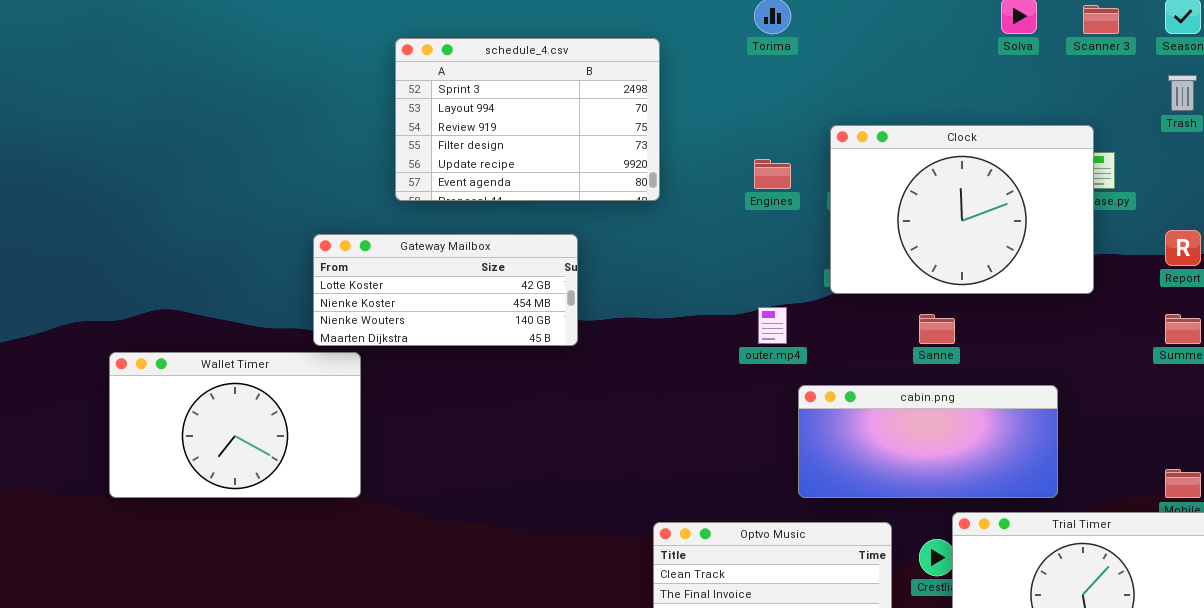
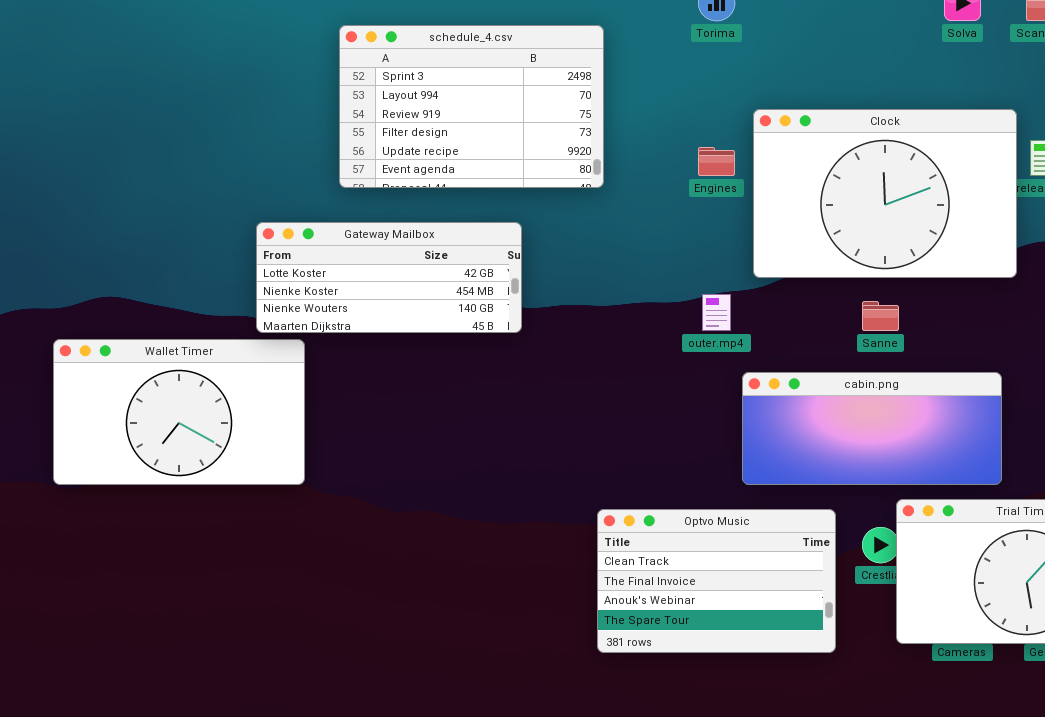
Clock: [830,125,1094,294] -> [753,109,1017,278], moved

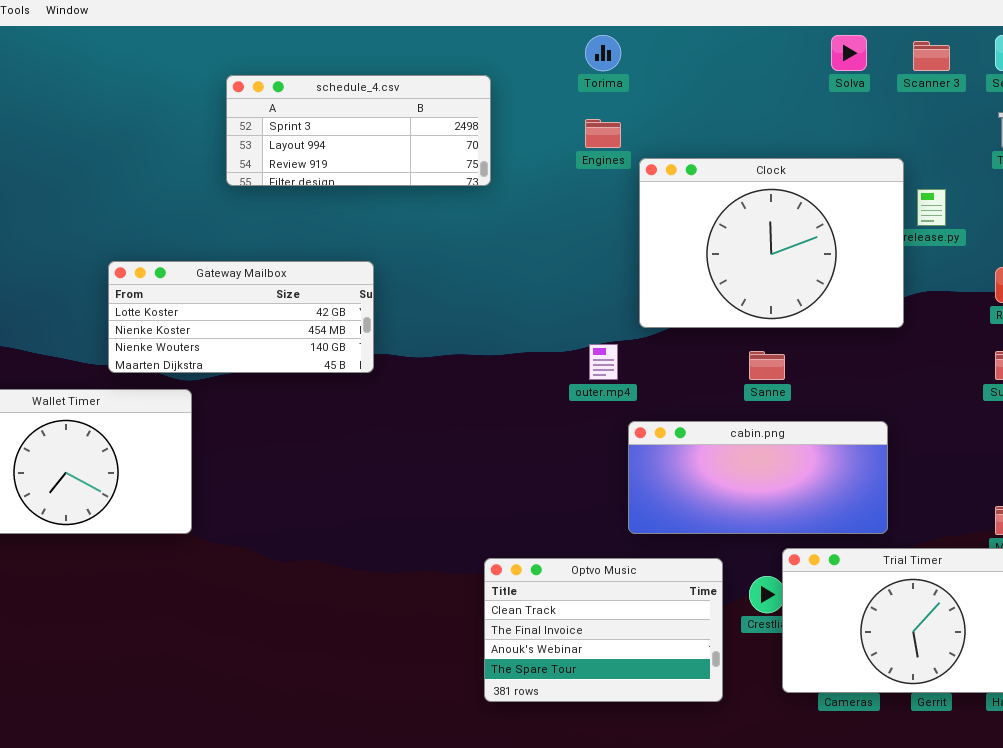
schedule_4.csv: [339,25,604,188] -> [226,75,491,186], resized
Engines: [698,147,735,176] -> [585,119,621,148], moved
Gateway Mailbox: [256,222,522,333] -> [108,261,374,373], moved

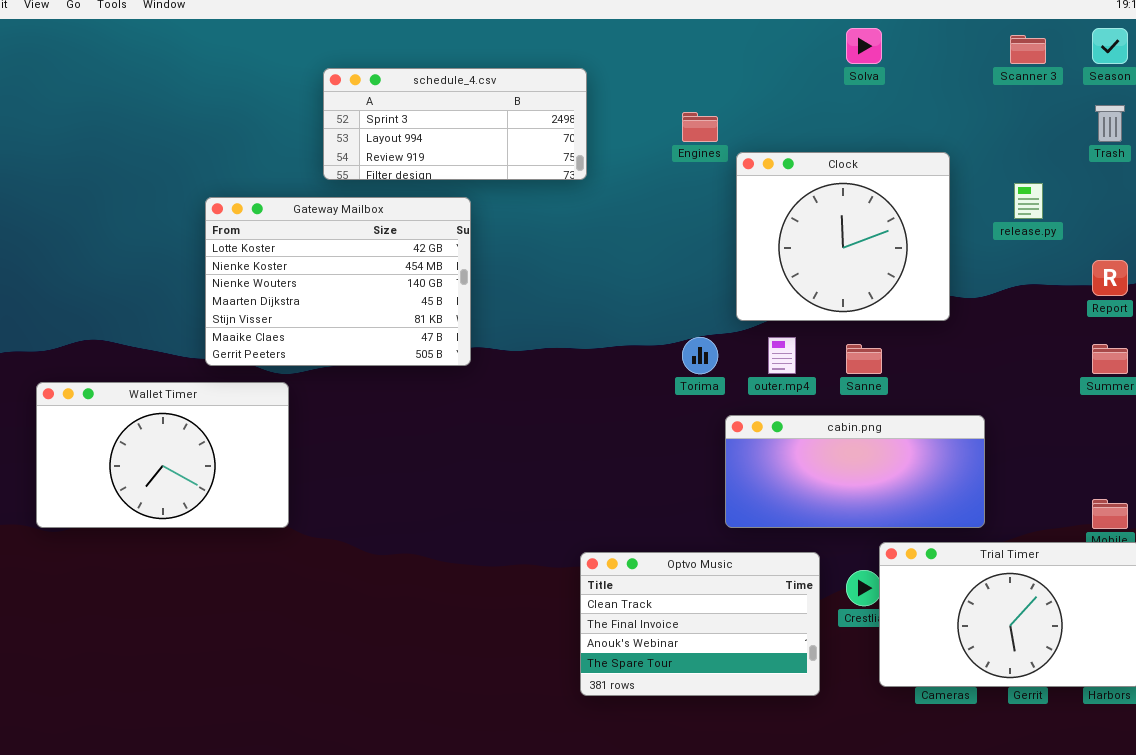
Torima: [585,35,621,71] -> [682,337,718,374], moved
Solva: [831,35,867,71] -> [846,28,882,64], moved
Clock: [639,158,904,328] -> [736,152,950,321], resized
Gateway Mailbox: [108,261,374,373] -> [205,197,471,366], resized
outer.mp4: [589,344,618,380] -> [768,337,796,374], moved

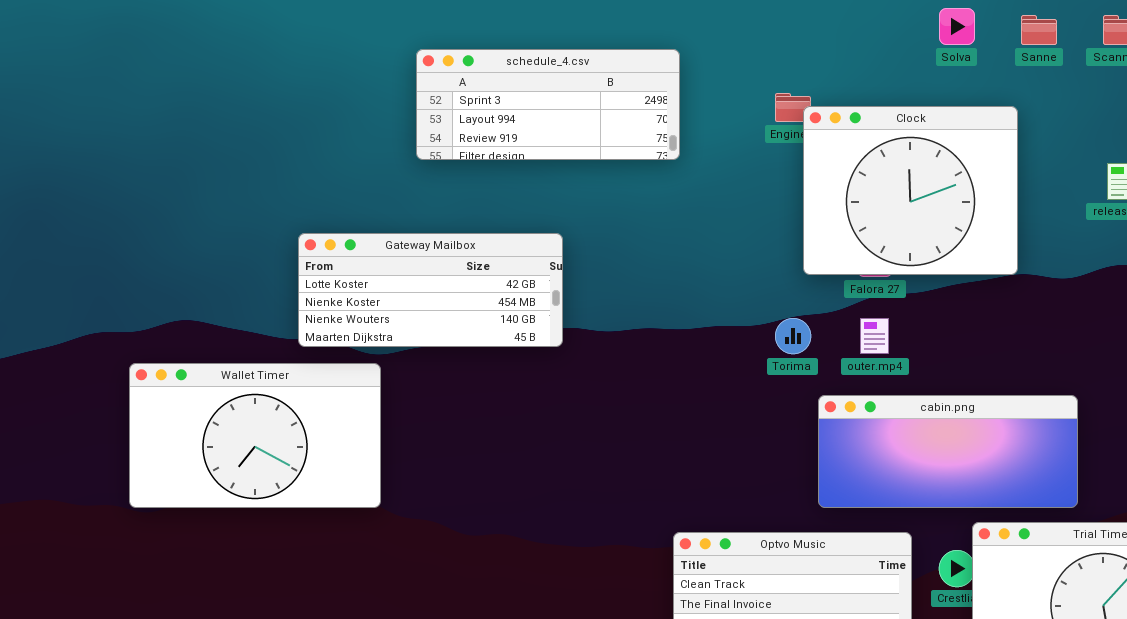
Clock: [736,152,950,321] -> [803,106,1018,275], moved
Gateway Mailbox: [205,197,471,366] -> [298,233,563,347], resized
Sanne: [846,344,882,374] -> [1021,15,1057,45], moved

